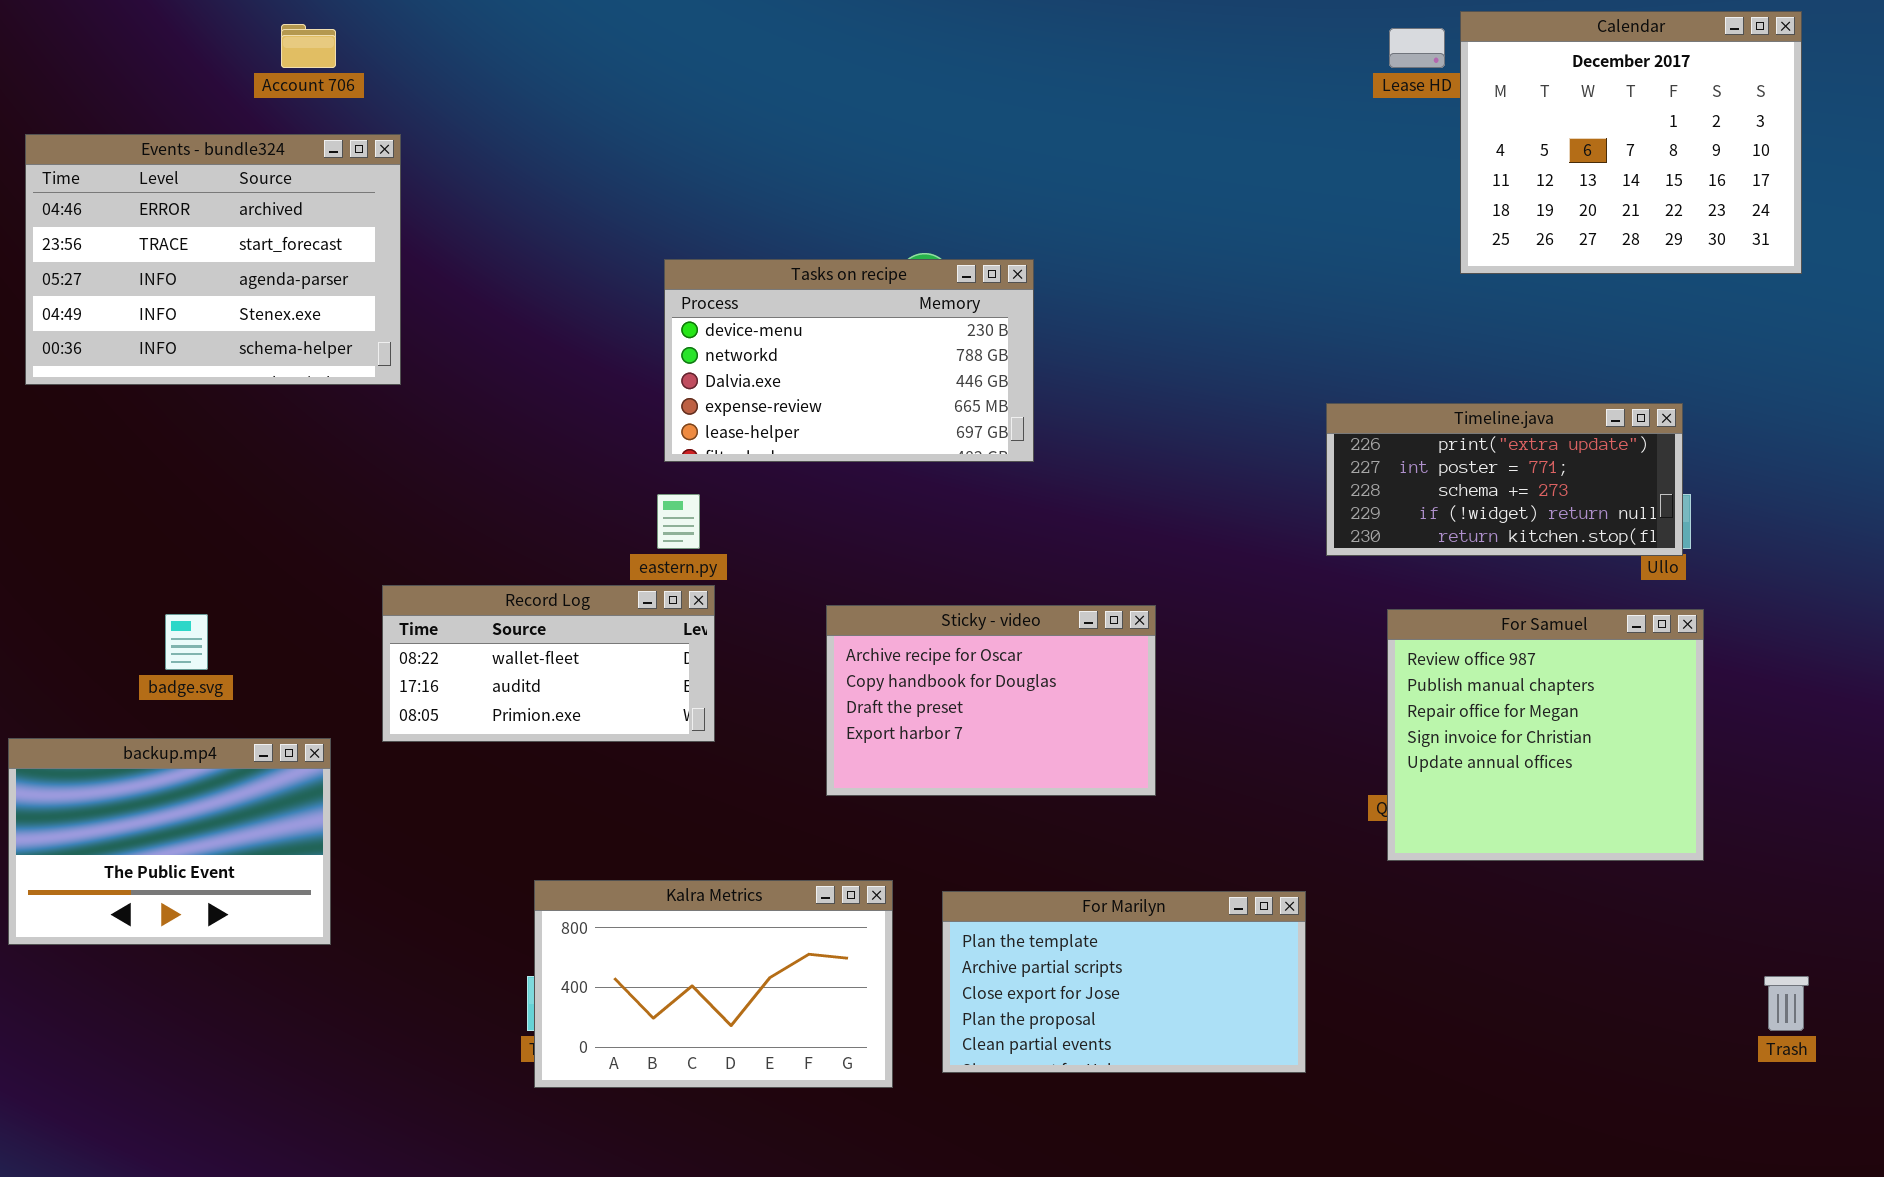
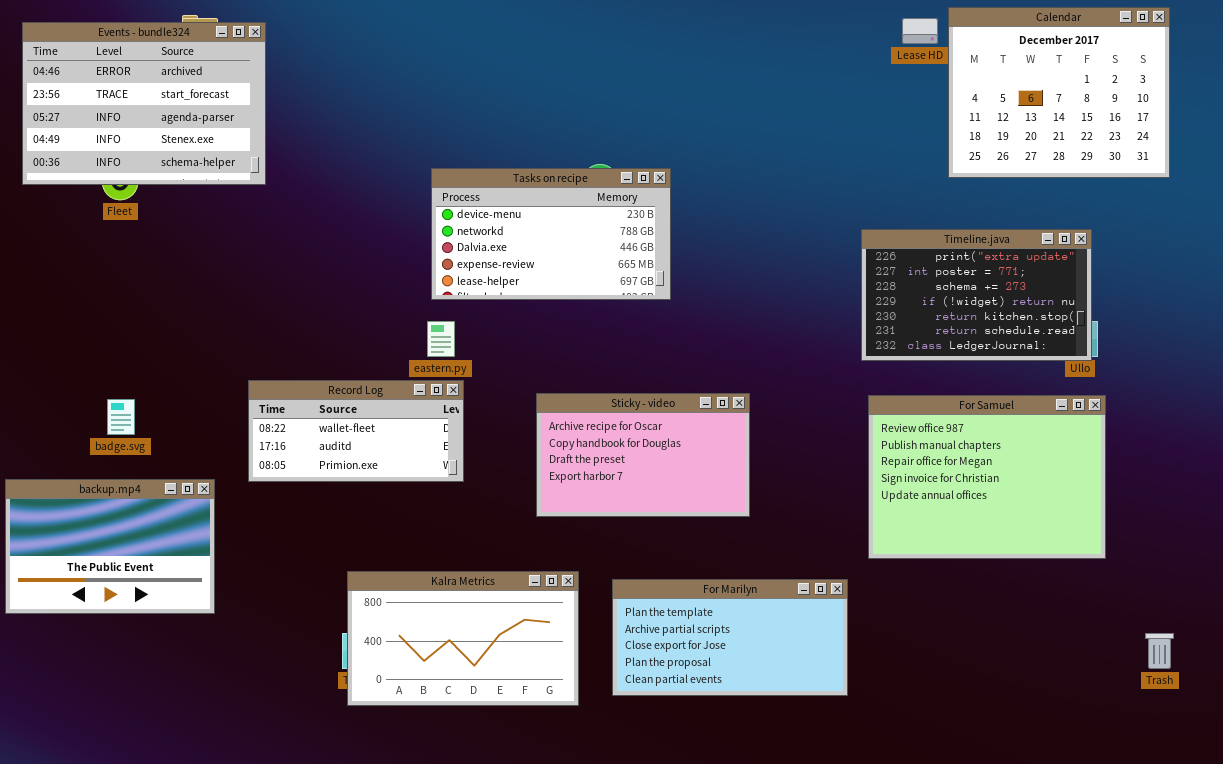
Events - bundle324: [25,134,401,385] -> [22,22,266,185], moved
Timeline.java: [1326,403,1683,556] -> [861,229,1092,361], resized
For Samuel: [1387,609,1704,861] -> [868,395,1106,559], resized

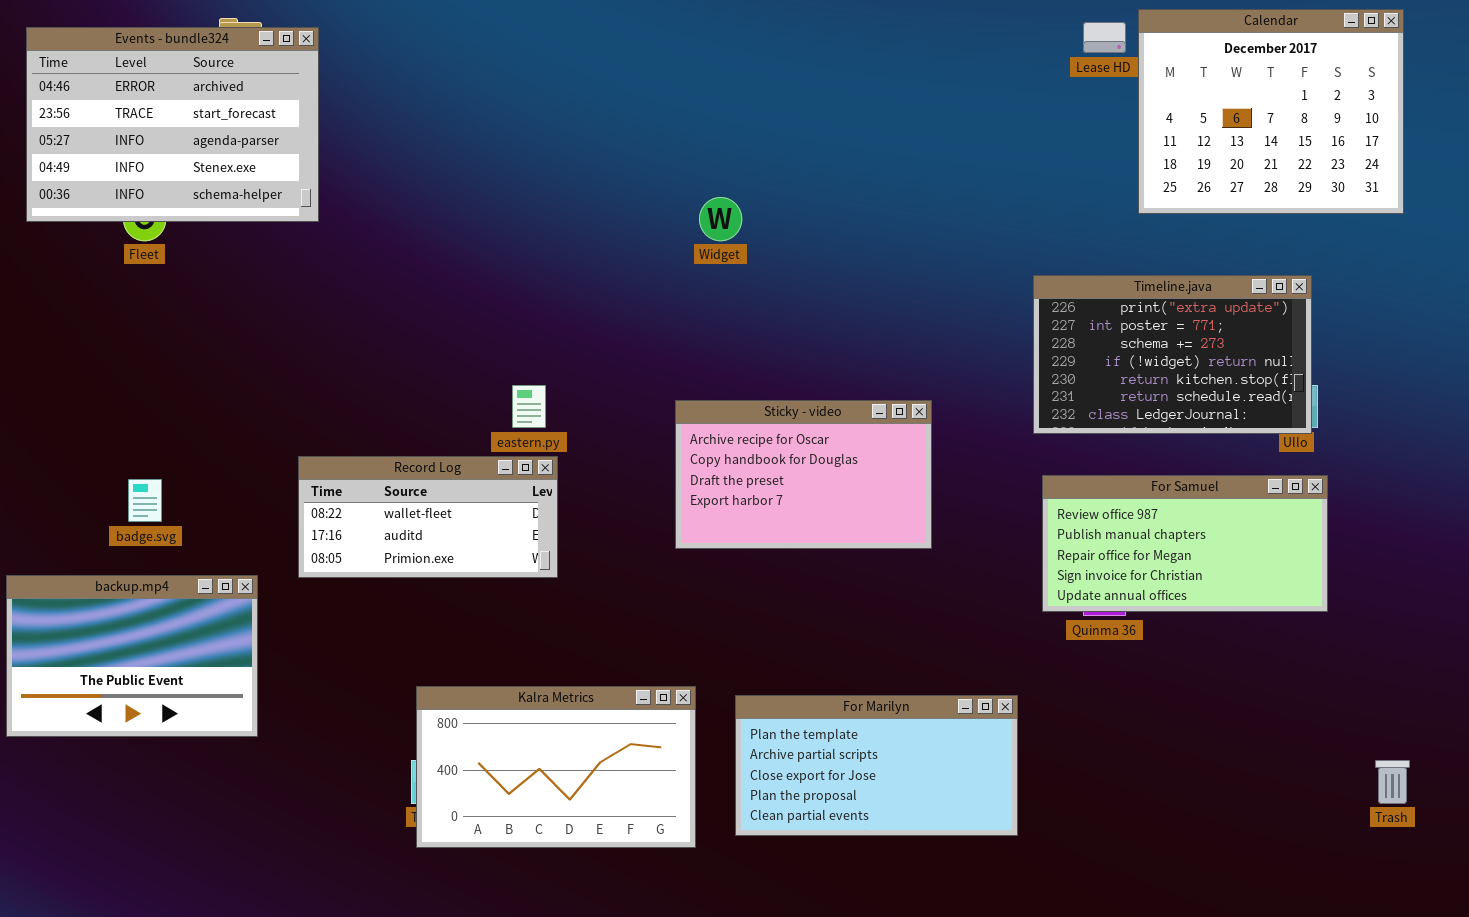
Tasks on recipe: [431,168,671,300] -> none, closed
Sticky - video: [536,393,750,517] -> [675,400,932,549], moved
For Samuel: [868,395,1106,559] -> [1042,475,1328,612], resized

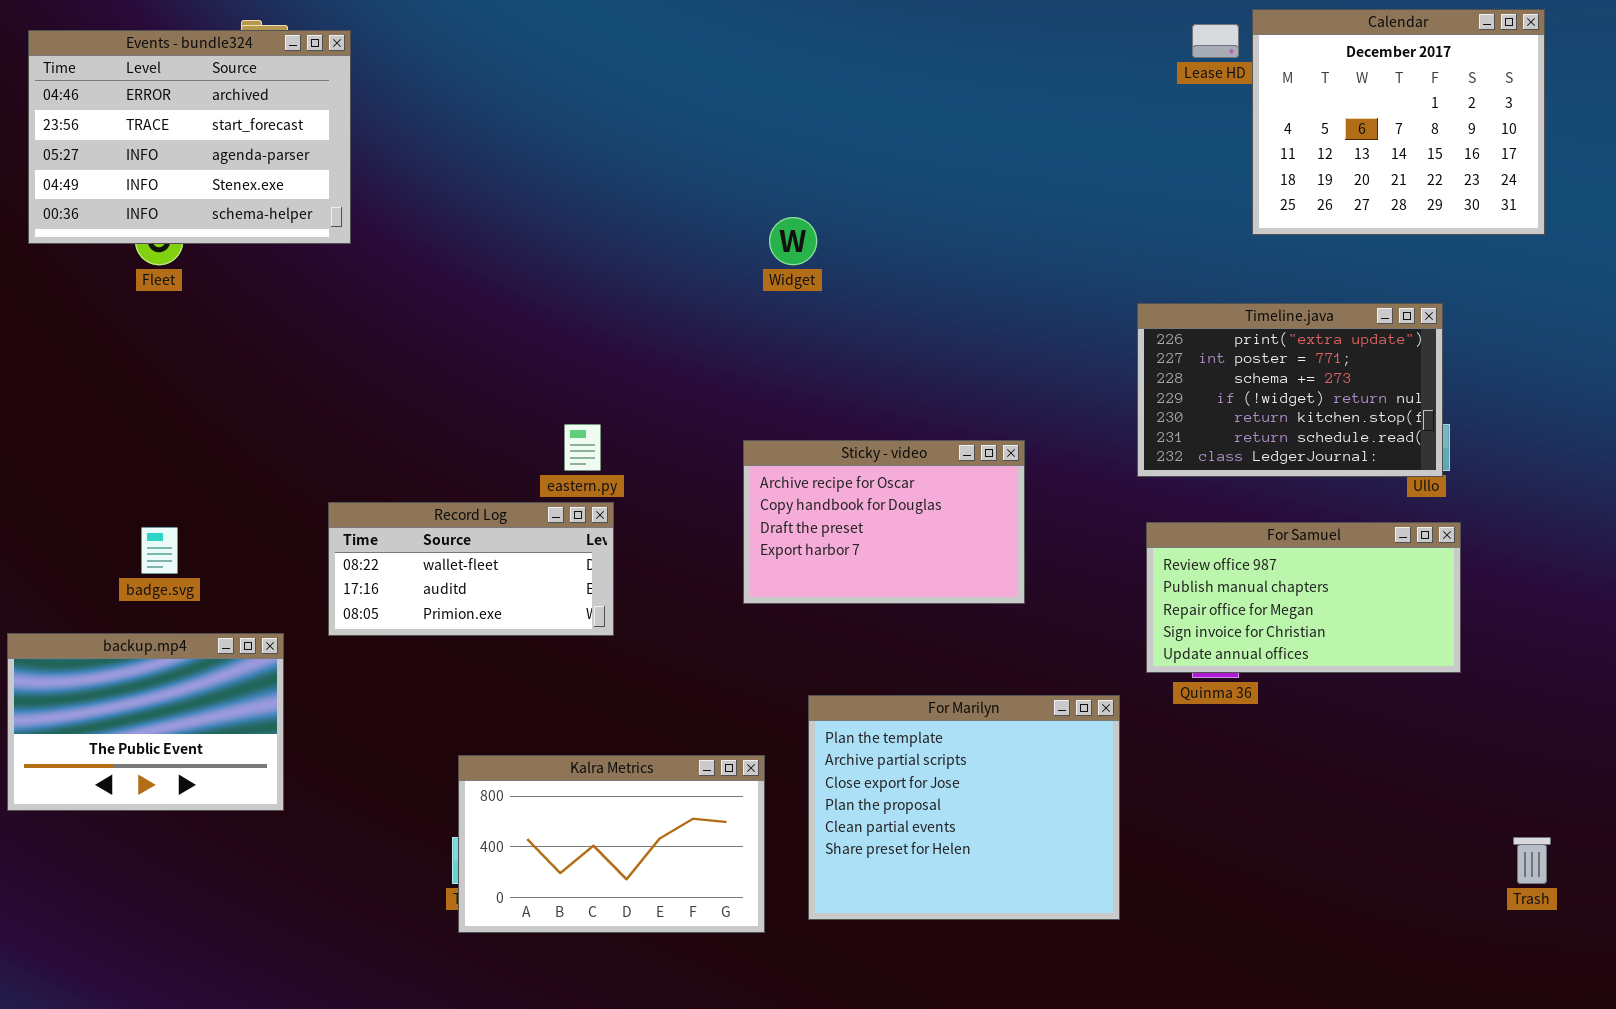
For Marilyn: [735,695,1018,836] -> [808,695,1120,920], resized

